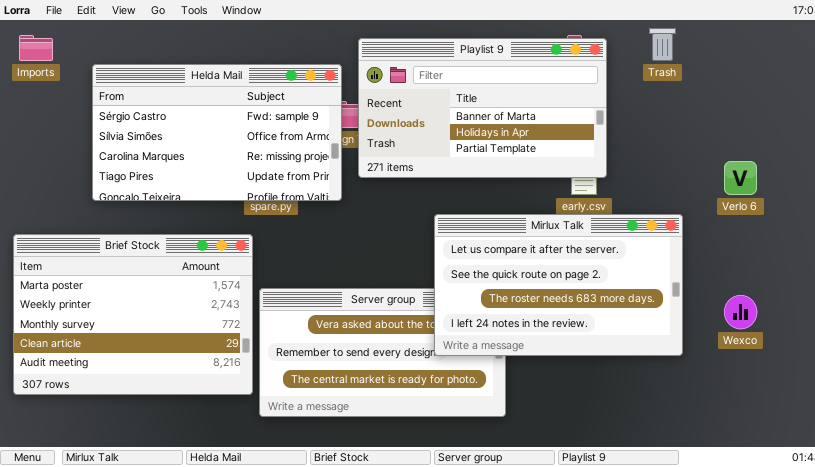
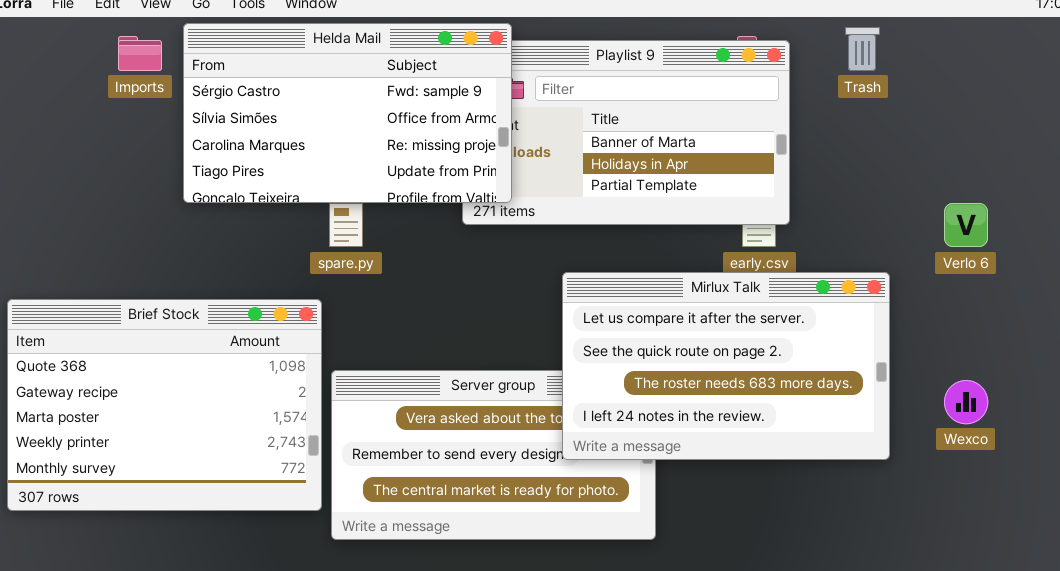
Imports: [19,35,53,61] -> [118,36,162,71], moved
Helda Mail: [92,64,342,201] -> [183,23,512,203], moved
Brief Stock: [13,234,253,395] -> [7,299,322,511], scrolled up 2 rows

